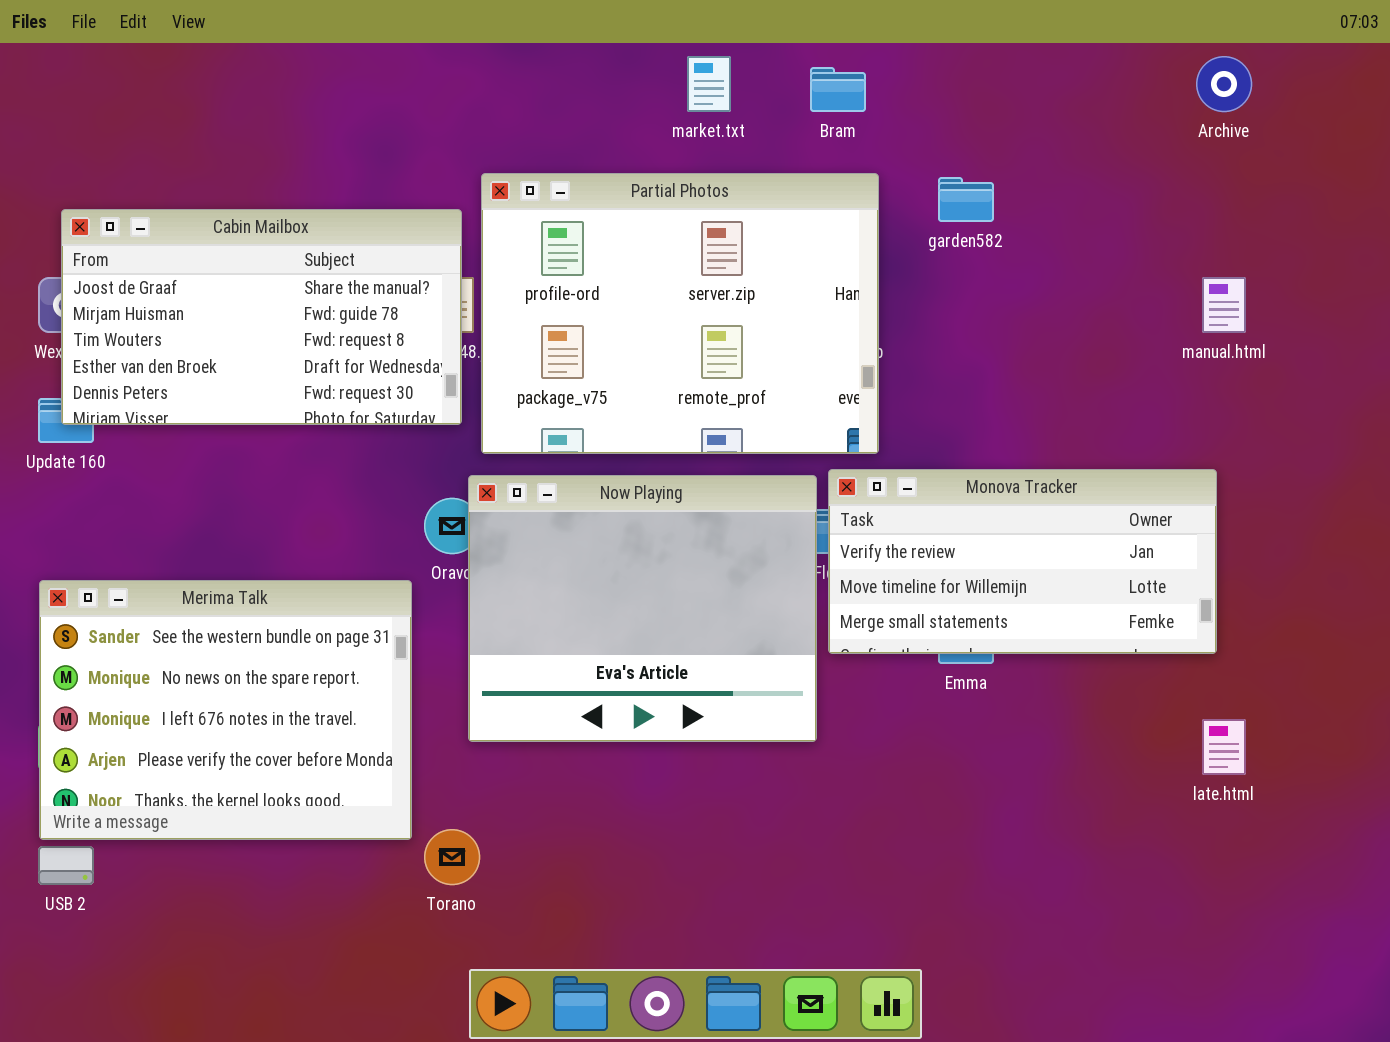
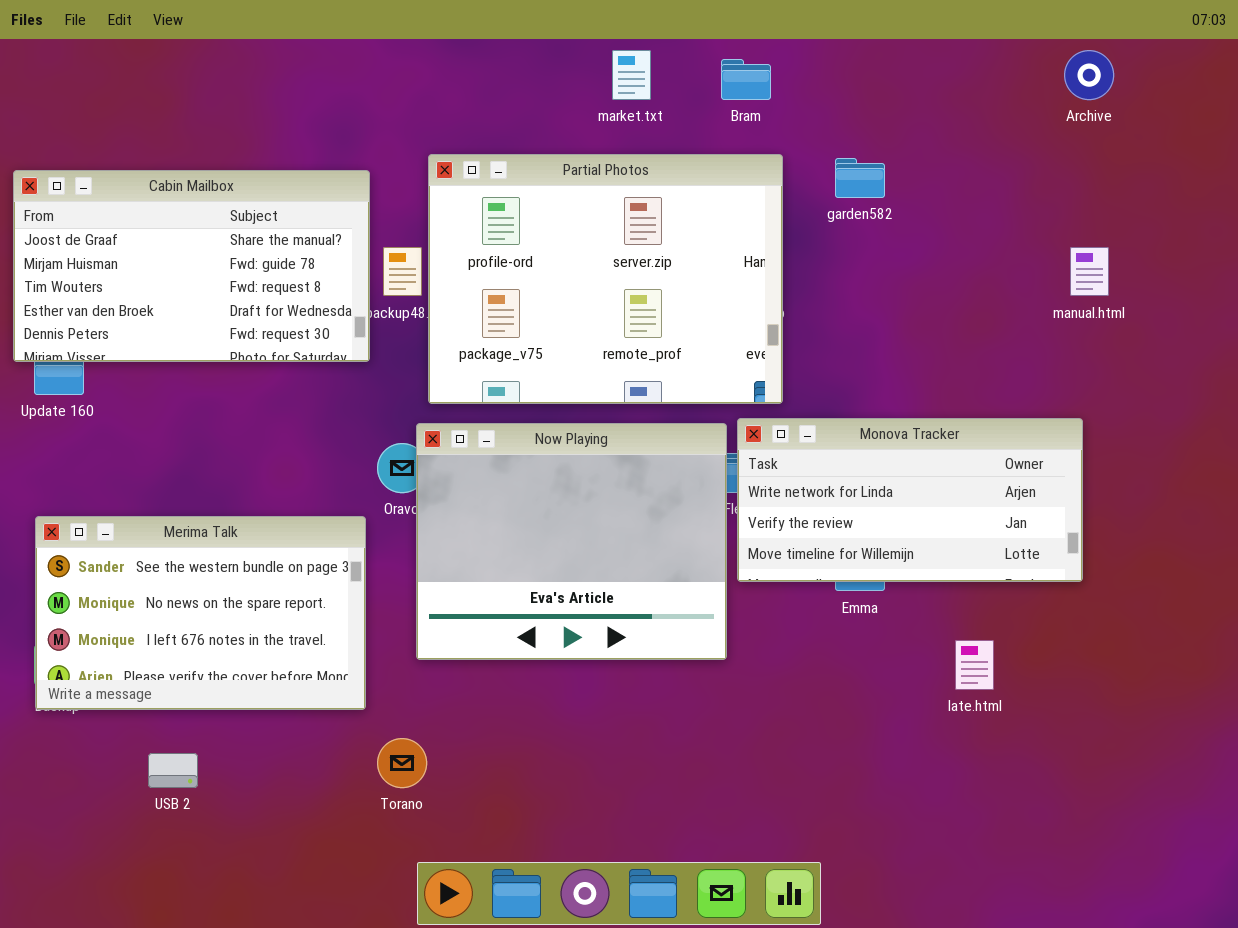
Cabin Mailbox: [61,209,462,425] -> [13,170,370,362], moved
Monova Tracker: [828,469,1217,654] -> [737,418,1083,582], scrolled up 1 row
Merima Talk: [39,580,412,840] -> [35,516,366,710], resized
late.html: [1202,719,1246,775] -> [955,640,994,690], moved
USB 2: [38,846,94,885] -> [148,753,198,788], moved

